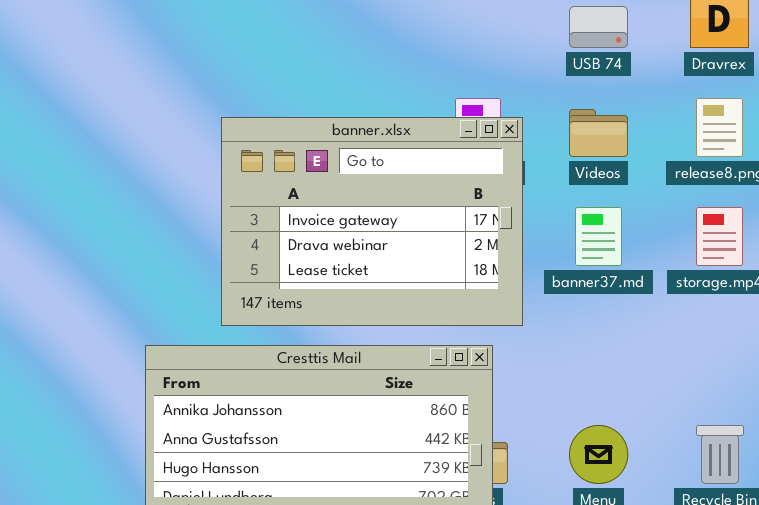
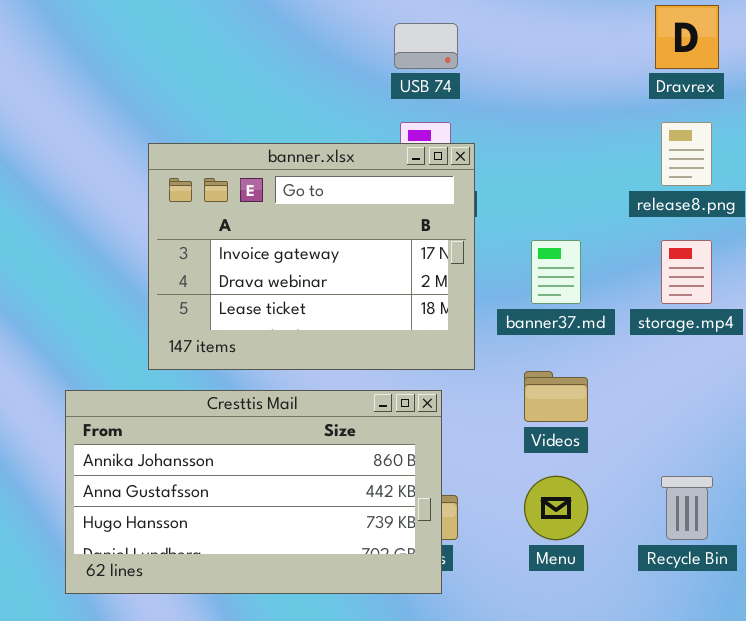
USB 74: [569,6,628,48] -> [394,23,458,69], moved
Videos: [569,109,628,157] -> [524,371,588,422], moved

